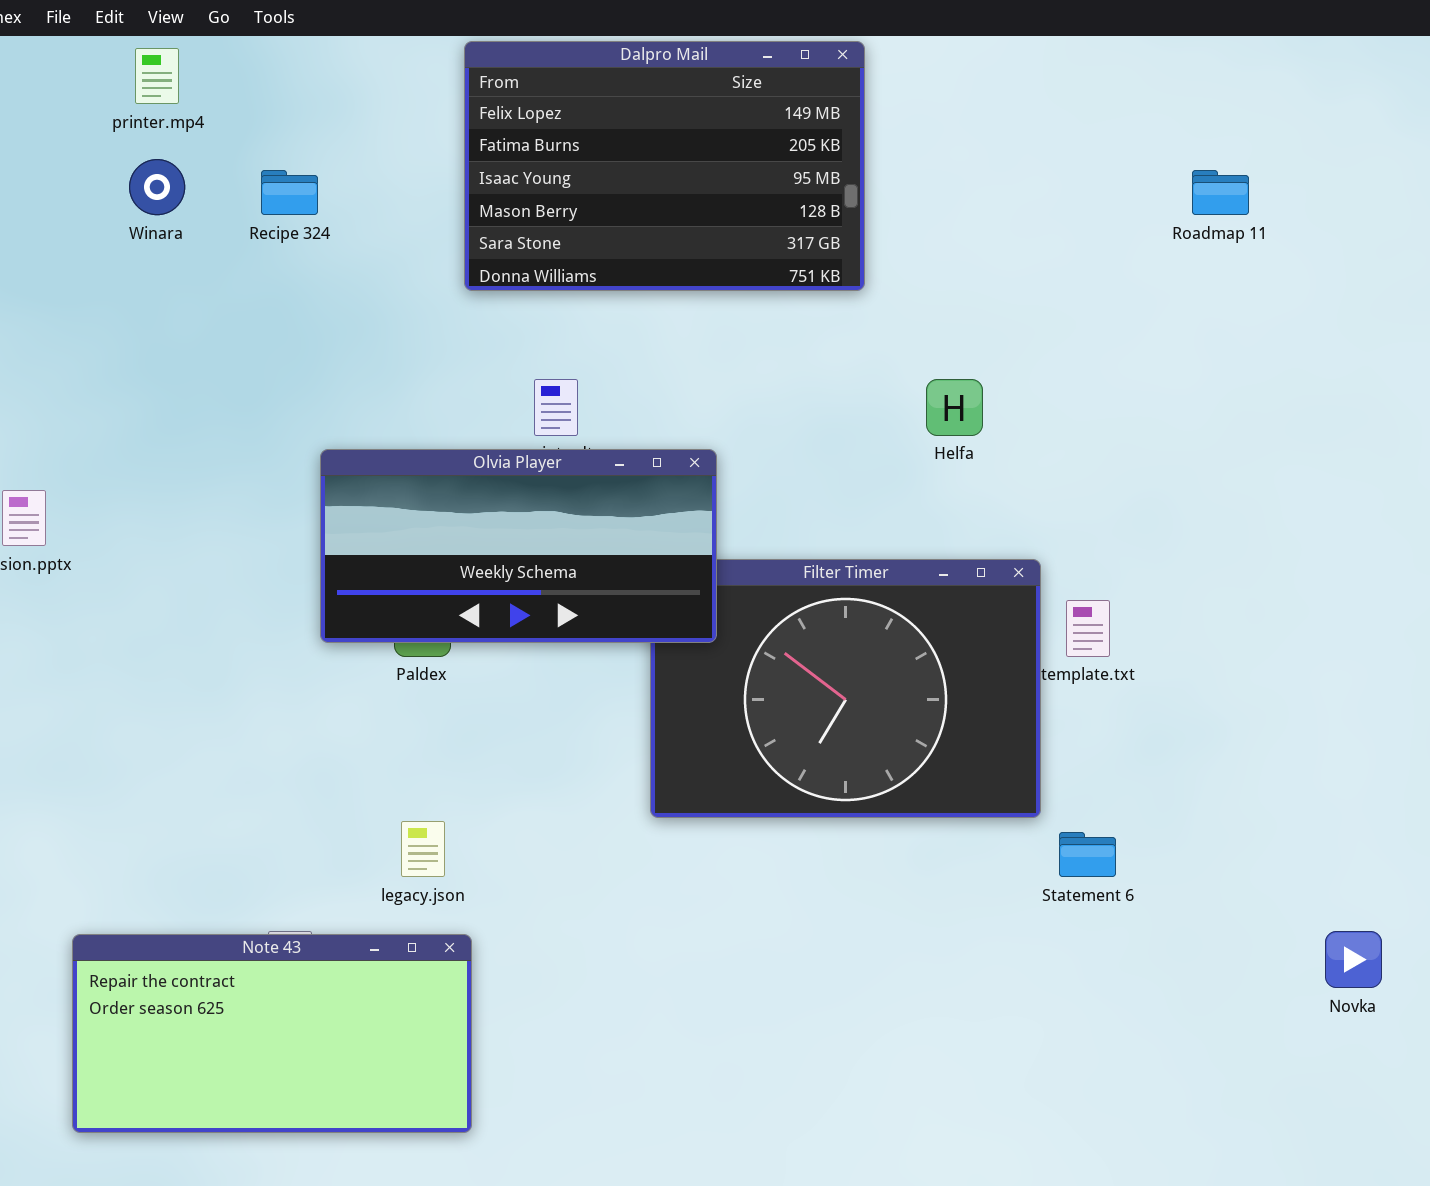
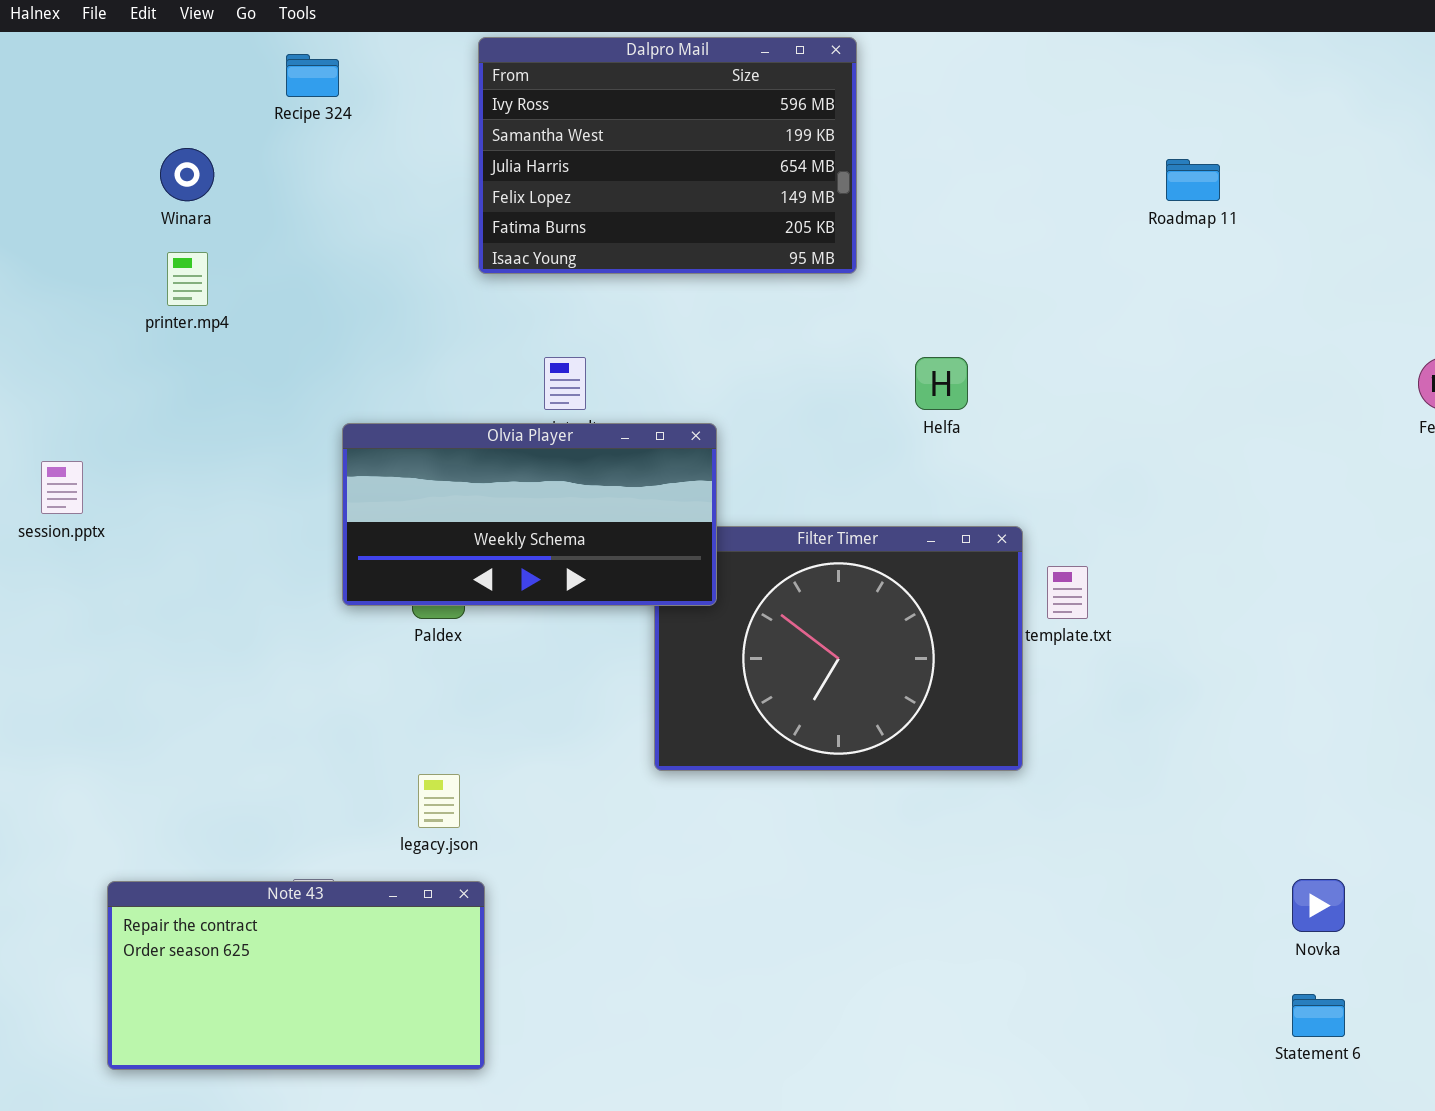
Dalpro Mail: [464,41,865,291] -> [478,37,857,274], scrolled up 3 rows
printer.mp4: [135,48,179,104] -> [167,252,208,306], moved
Recipe 324: [261,170,318,215] -> [286,54,339,97], moved
Statement 6: [1059,832,1116,877] -> [1292,994,1345,1037], moved

